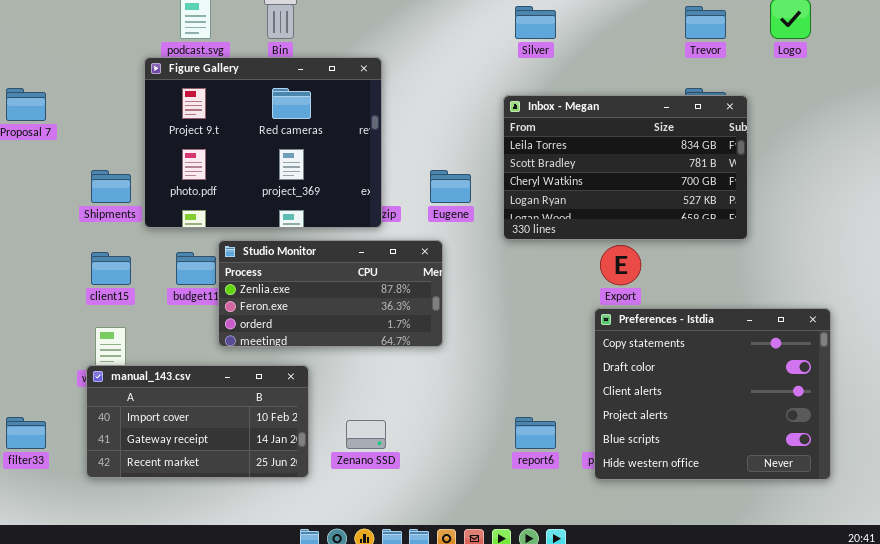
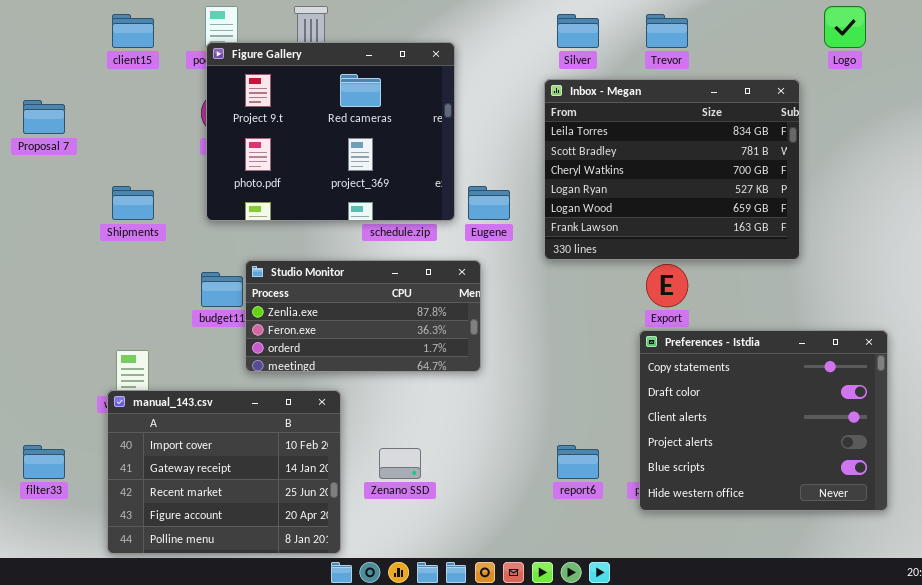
Trevor: [685,6,726,39] -> [646,14,688,48], moved
Figure Gallery: [144,57,382,228] -> [206,42,455,221], moved
Inbox - Megan: [503,95,748,240] -> [544,79,800,260], resized
client15: [91,252,131,285] -> [112,14,154,48], moved
manual_143.csv: [86,365,309,478] -> [107,390,341,554], resized

